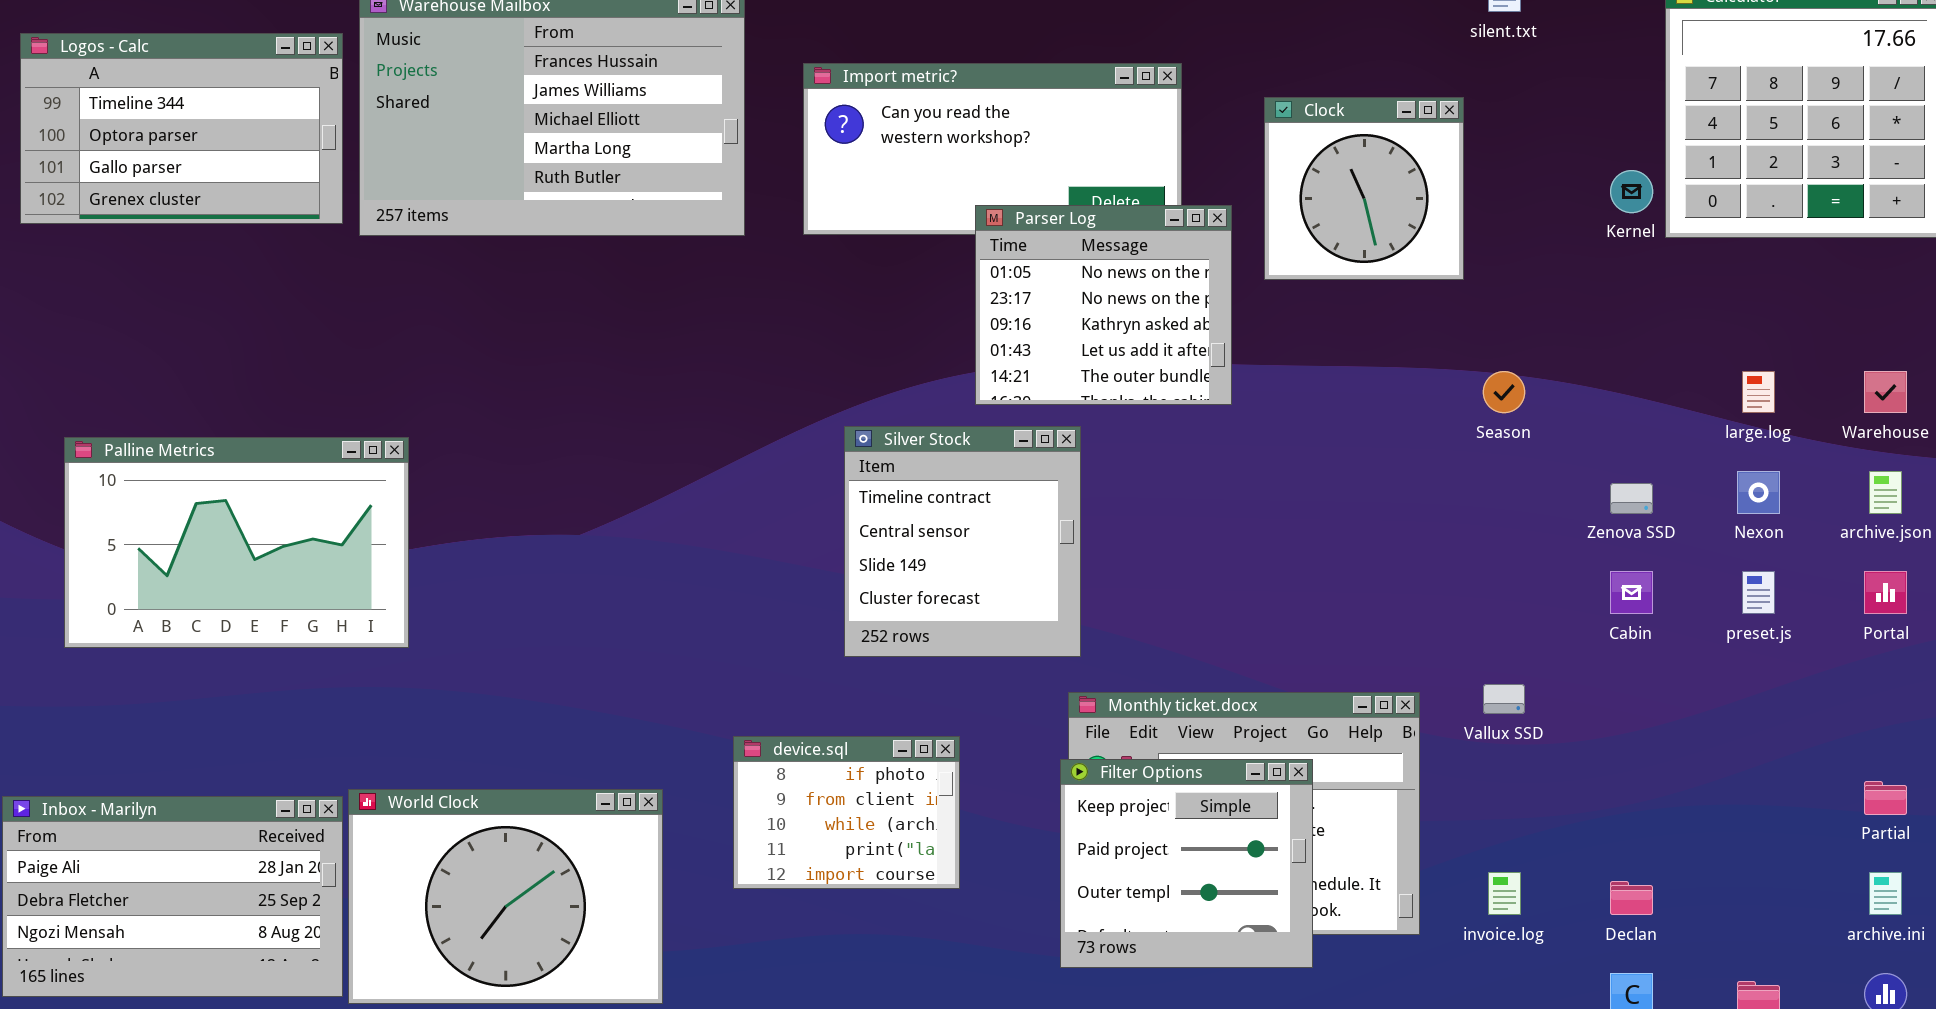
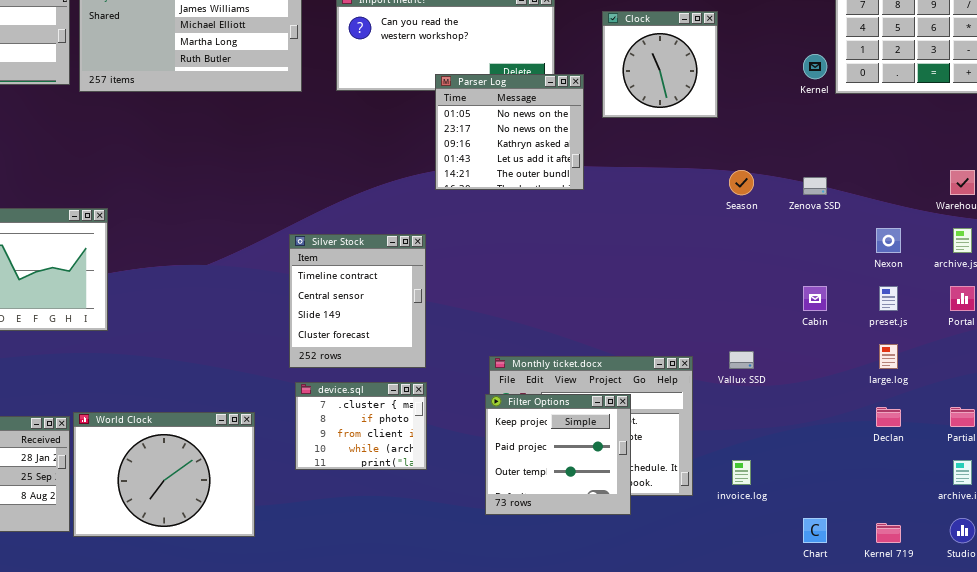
large.log: [1742,371,1775,413] -> [879,344,898,369], moved
Silver Stock: [844,426,1081,657] -> [289,234,426,368], moved
Zenova SSD: [1610,483,1653,514] -> [803,177,827,195], moved
device.sql: [733,736,960,889] -> [295,382,427,470], scrolled up 1 row
Declan: [1610,881,1653,915] -> [876,407,901,427], moved

